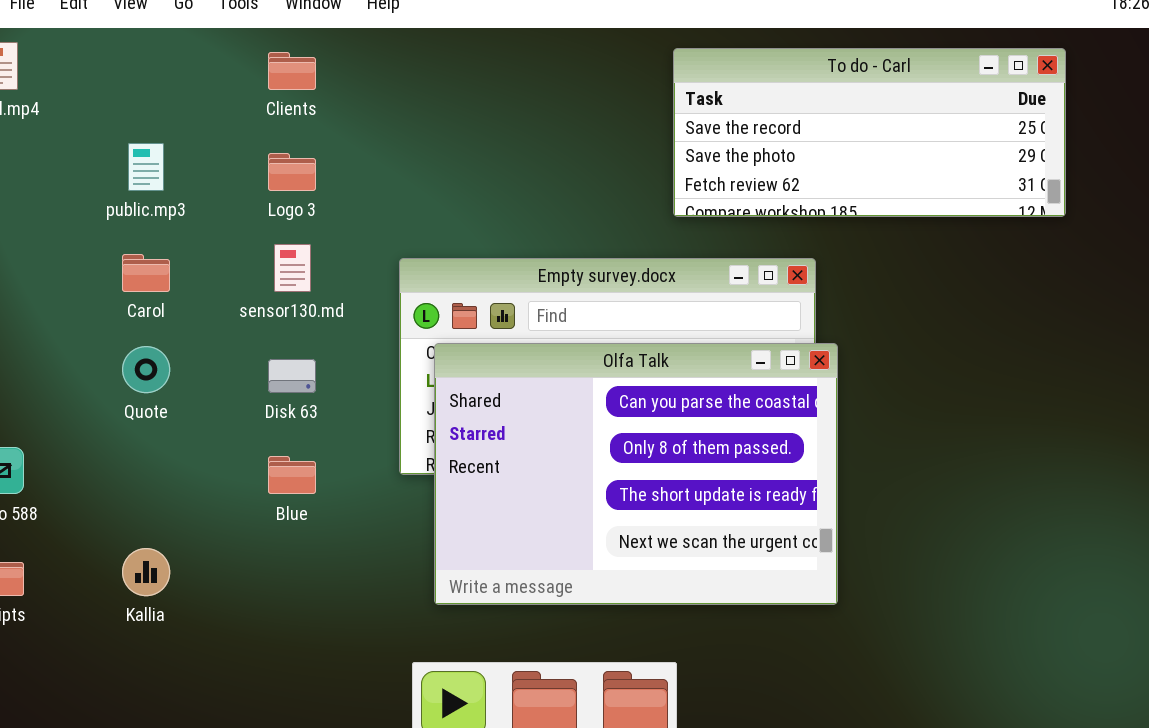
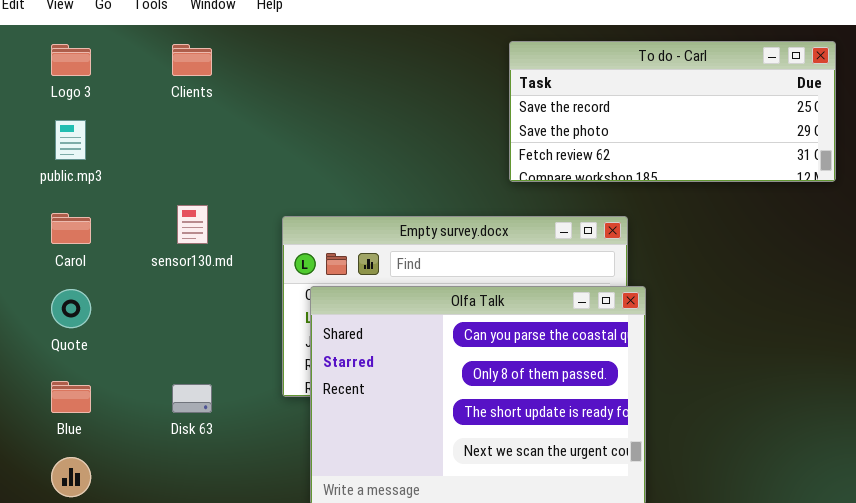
Logo 3: [268,153,316,191] -> [51,44,91,76], moved
Disk 63: [268,359,316,393] -> [172,384,212,413], moved
Blue: [268,456,316,494] -> [51,381,91,413], moved

